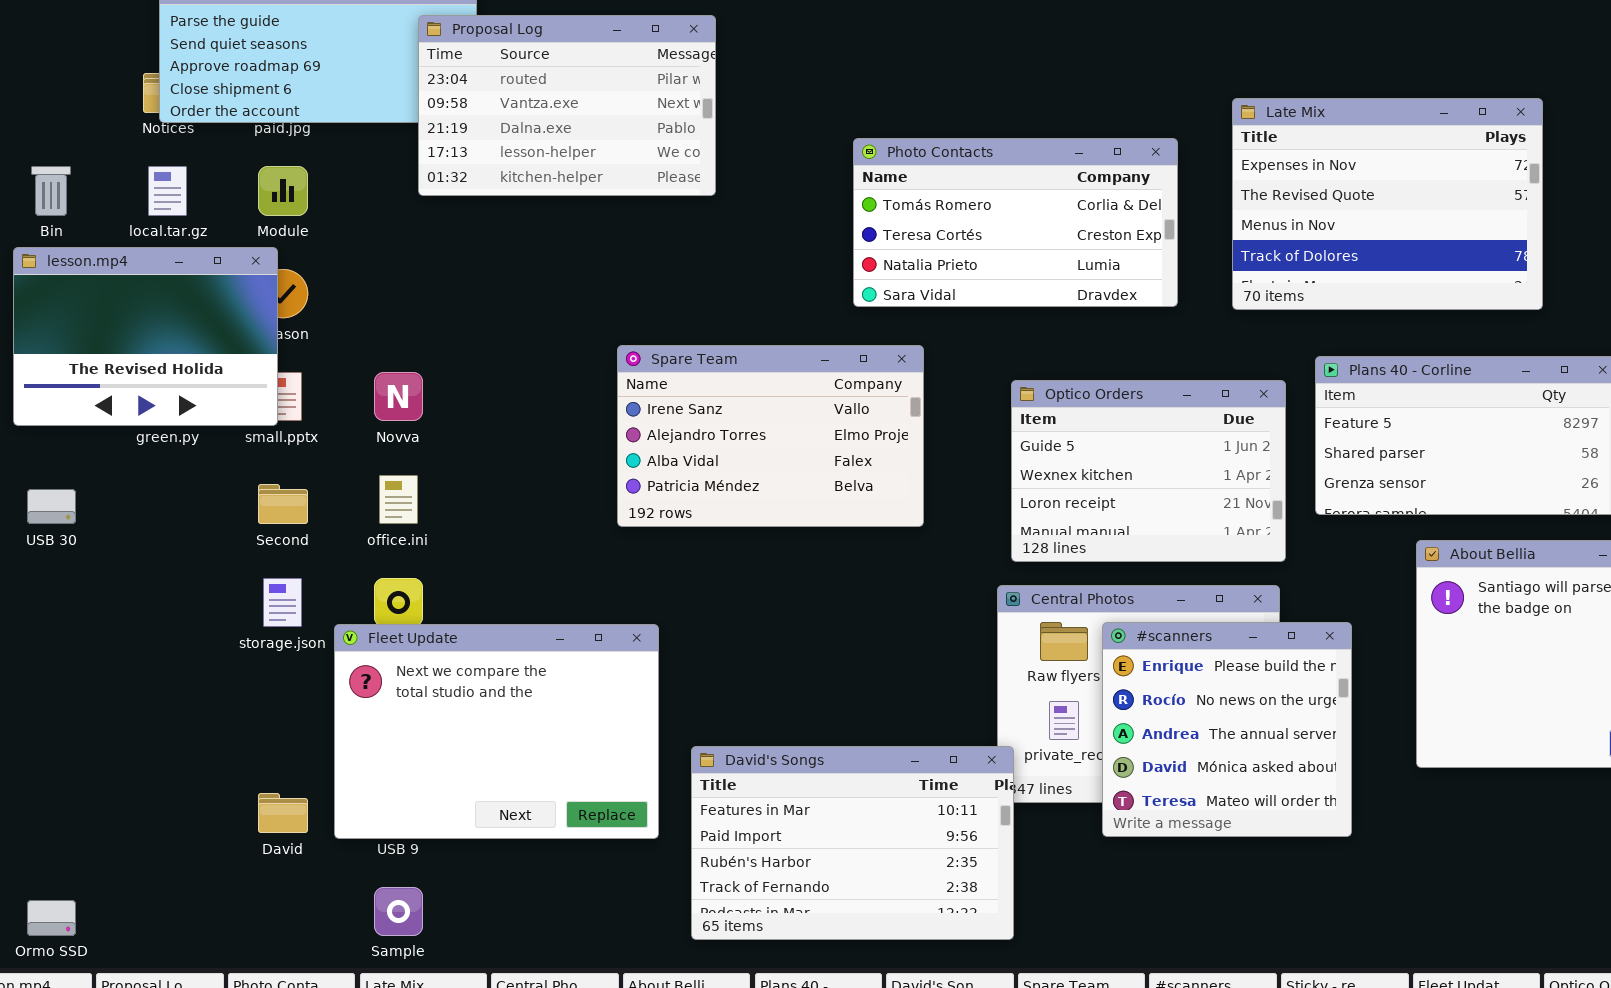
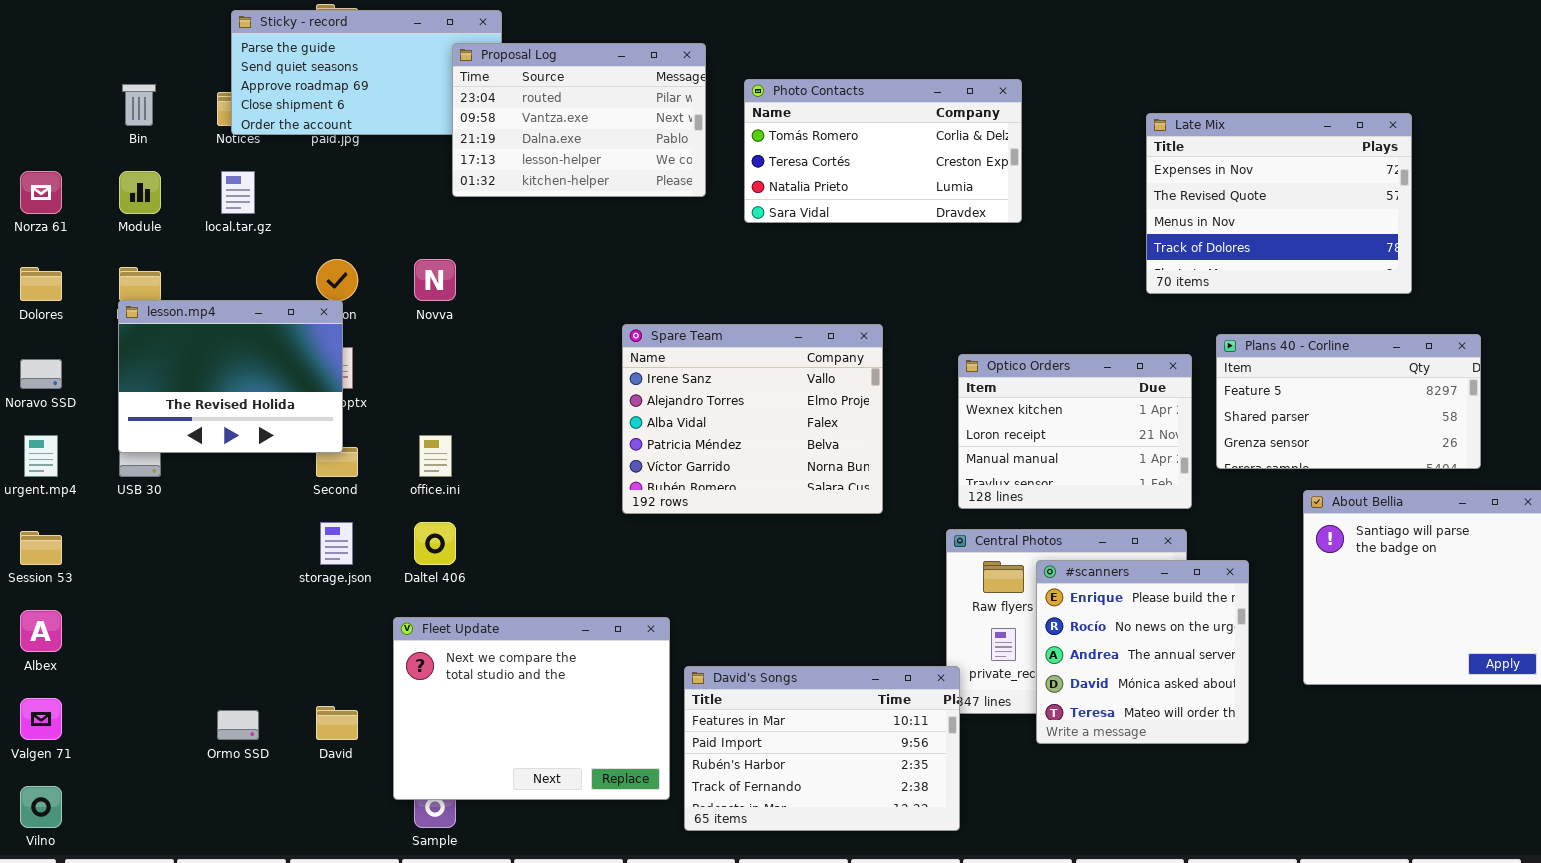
Photo Contacts: [853,138,1178,307] -> [744,79,1022,223], moved
Bin: [31,166,71,216] -> [122,84,156,126], moved
Module: [258,166,308,216] -> [119,171,161,214], moved
lesson.mp4: [13,247,278,426] -> [118,300,343,453], moved
Spare Team: [617,345,924,527] -> [622,324,883,514], resized
Novva: [374,372,423,421] -> [414,259,456,301], moved
Optico Orders: [1011,380,1286,562] -> [958,354,1192,509], scrolled down 1 row
Fleet Update: [334,624,659,839] -> [393,617,670,800], moved
Ormo SSD: [27,900,76,936] -> [217,710,259,740], moved

